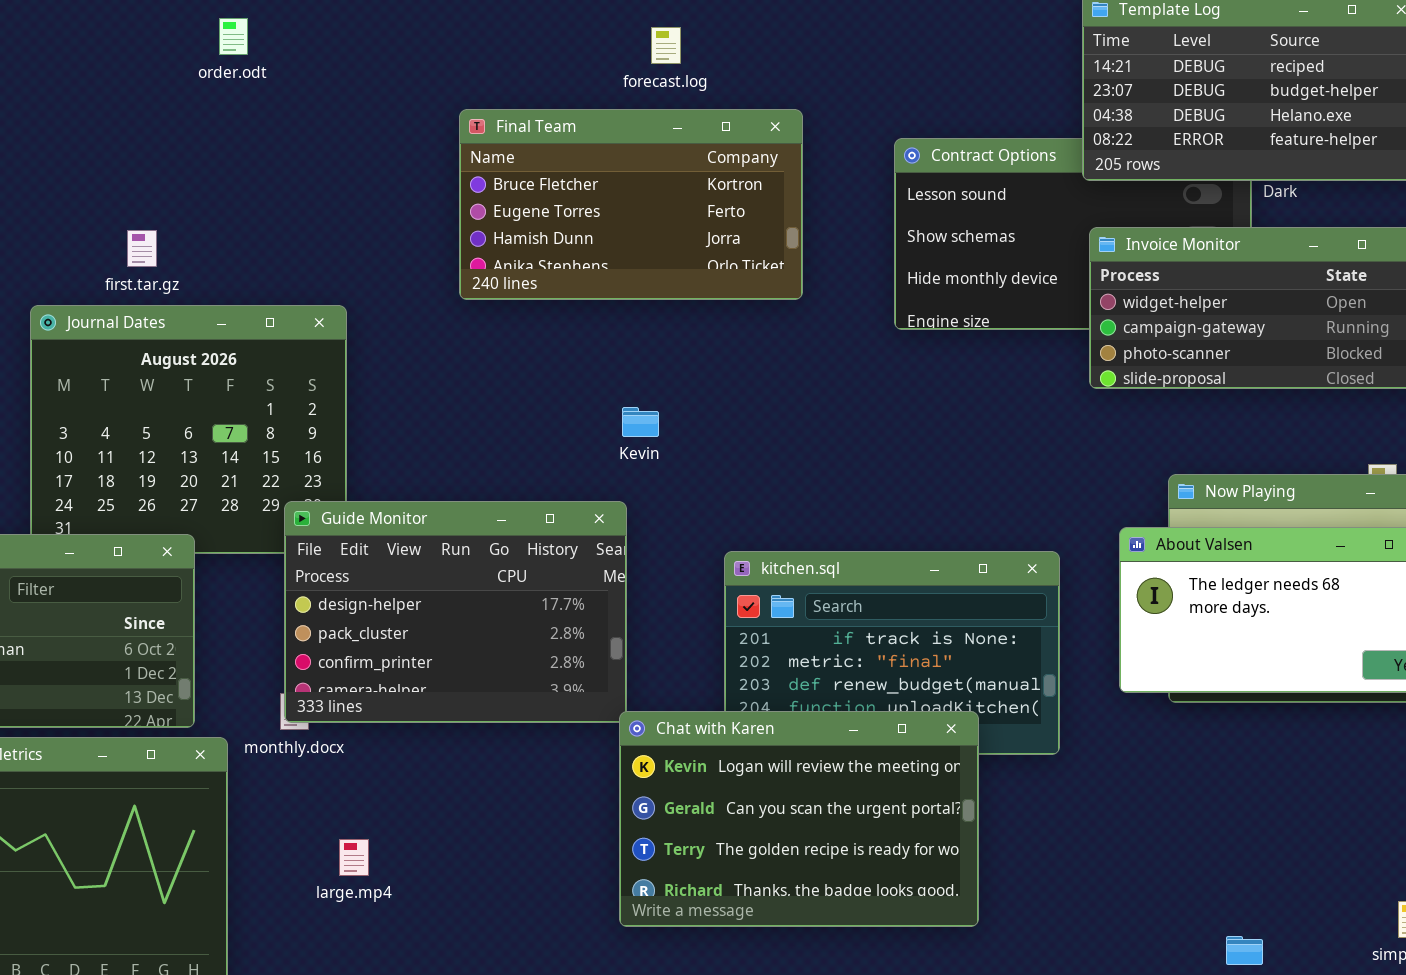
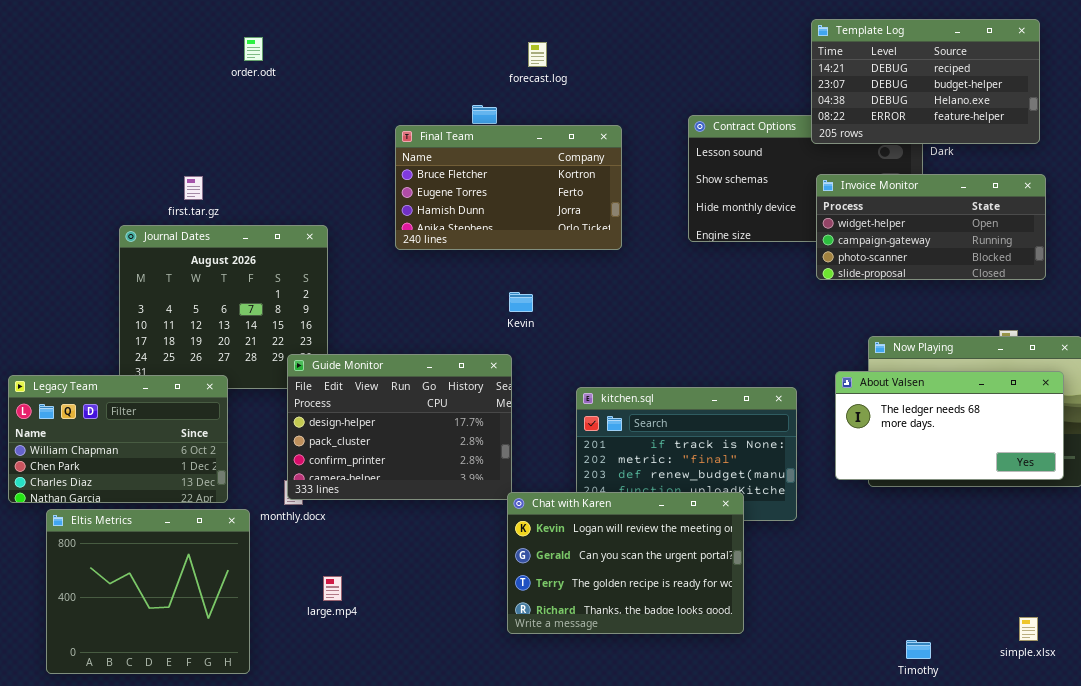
Final Team: [459,109,803,300] -> [395,125,622,250], moved

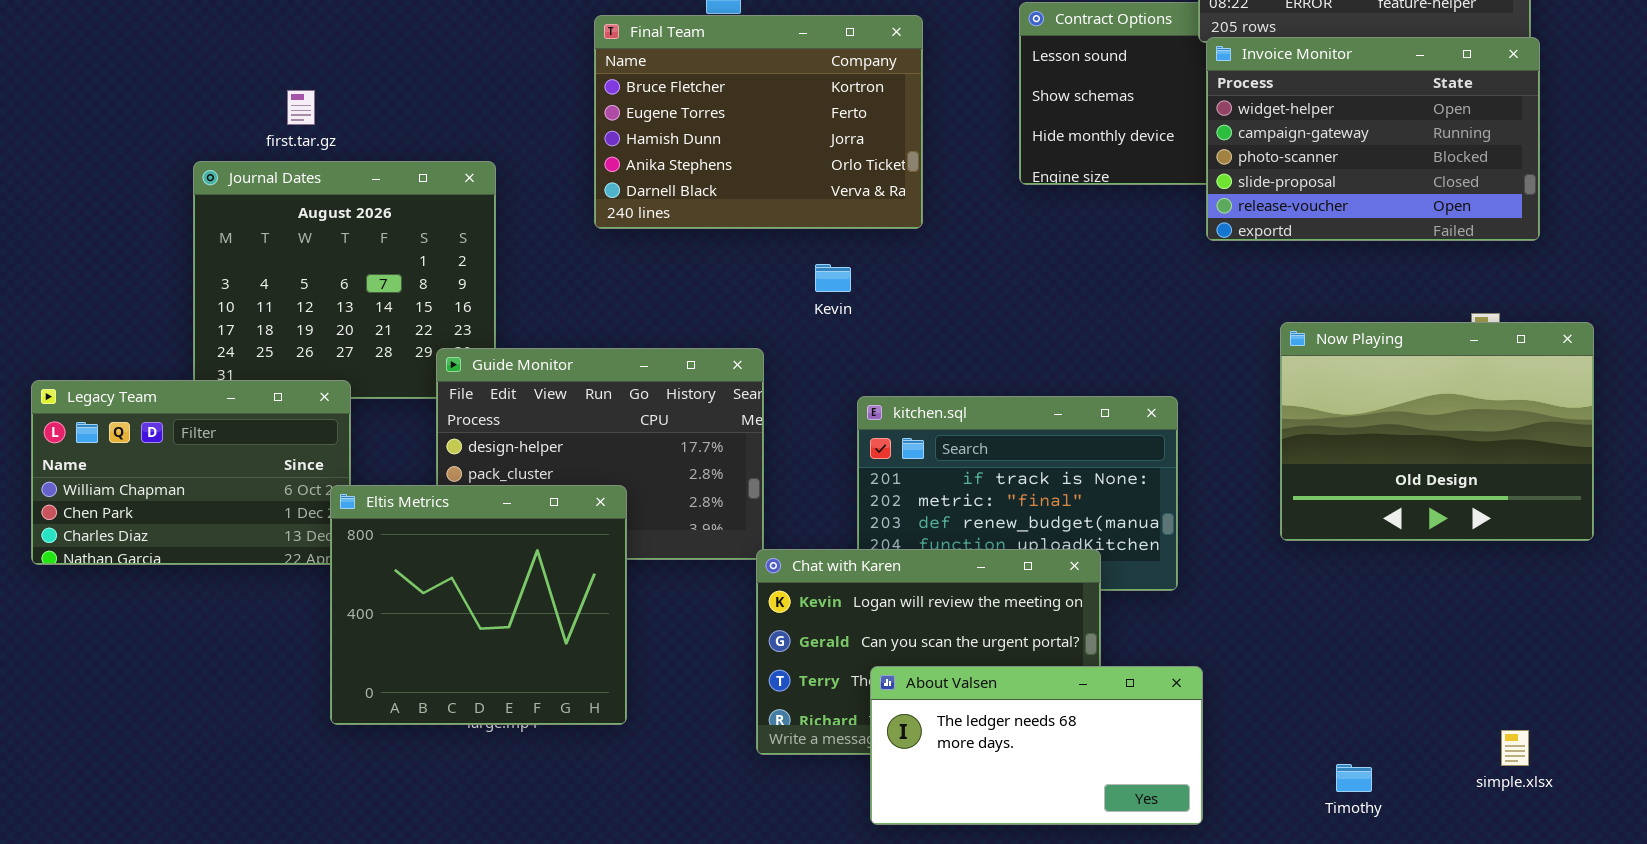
Final Team: [395,125,622,250] -> [594,15,923,229], resized
Invoice Monitor: [816,174,1046,280] -> [1206,37,1540,241], resized
Kevin: [509,292,533,312] -> [815,264,851,292], moved
About Valsen: [835,371,1064,480] -> [870,666,1203,825], moved
Eltis Metrics: [46,509,250,674] -> [330,485,627,725], moved

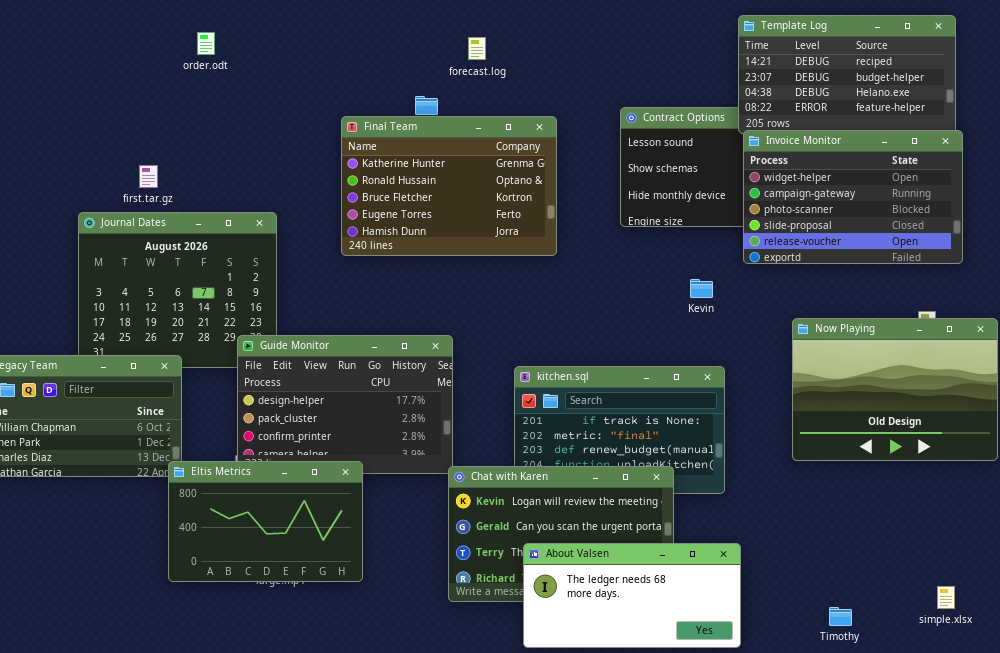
Final Team: [594,15,923,229] -> [341,116,557,256], scrolled up 2 rows
Kevin: [815,264,851,292] -> [690,279,713,298], moved
Eltis Metrics: [330,485,627,725] -> [168,461,363,582], resized

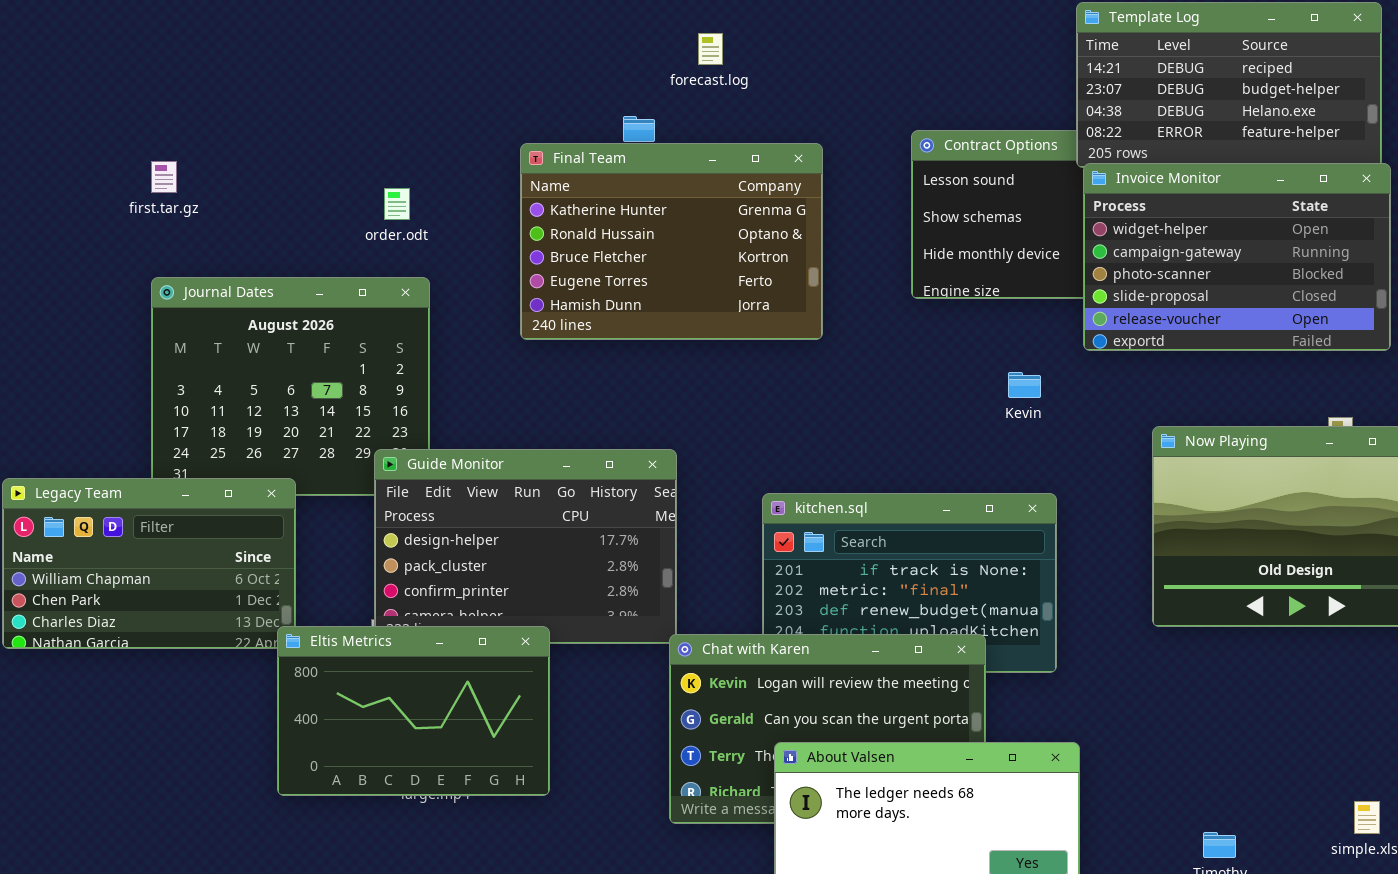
order.odt: [197,32,215,55] -> [384,188,410,220], moved
first.tar.gz: [139,165,158,188] -> [151,161,177,193], moved

